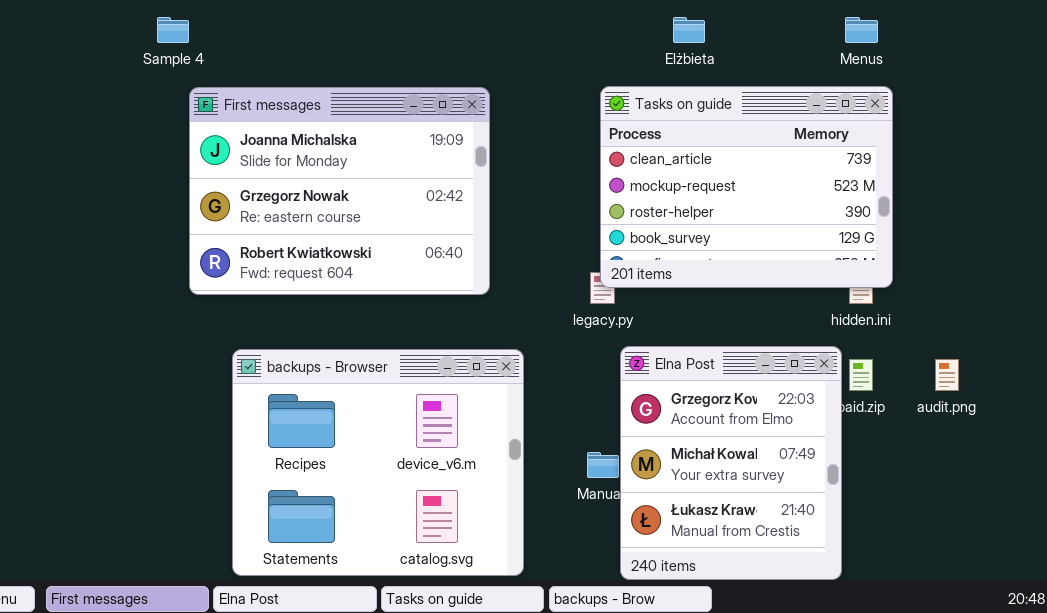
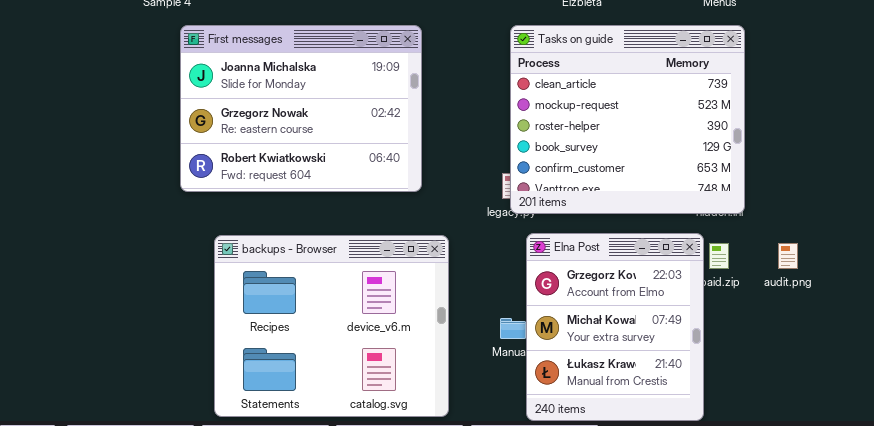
Tasks on guide: [600,86,893,288] -> [510,25,745,214], resized

